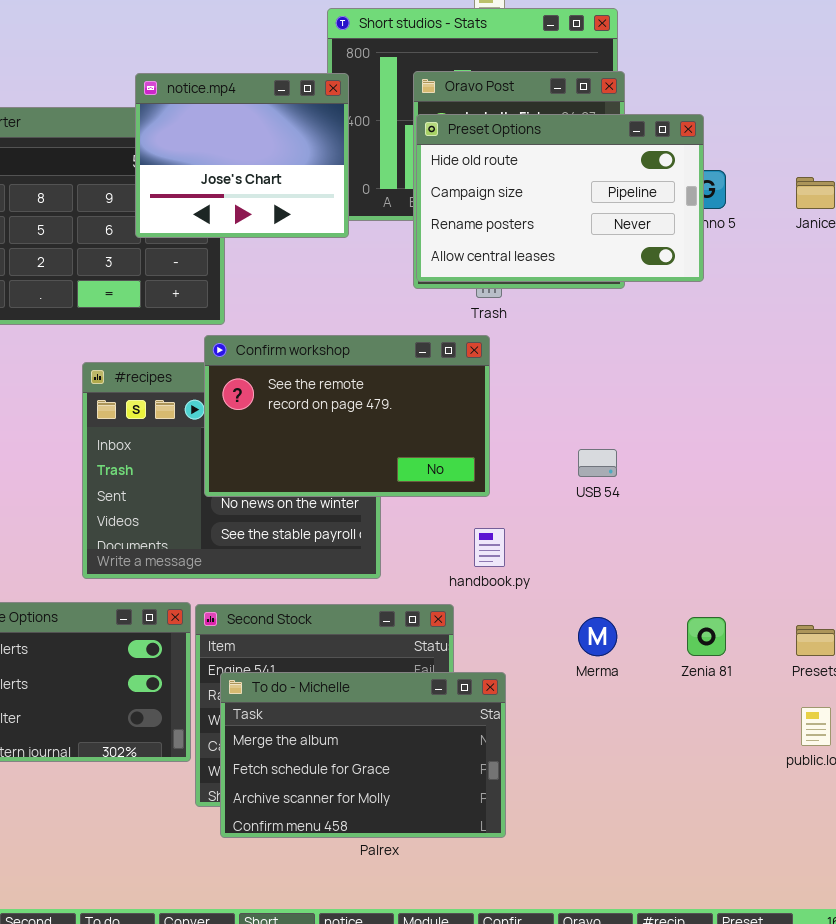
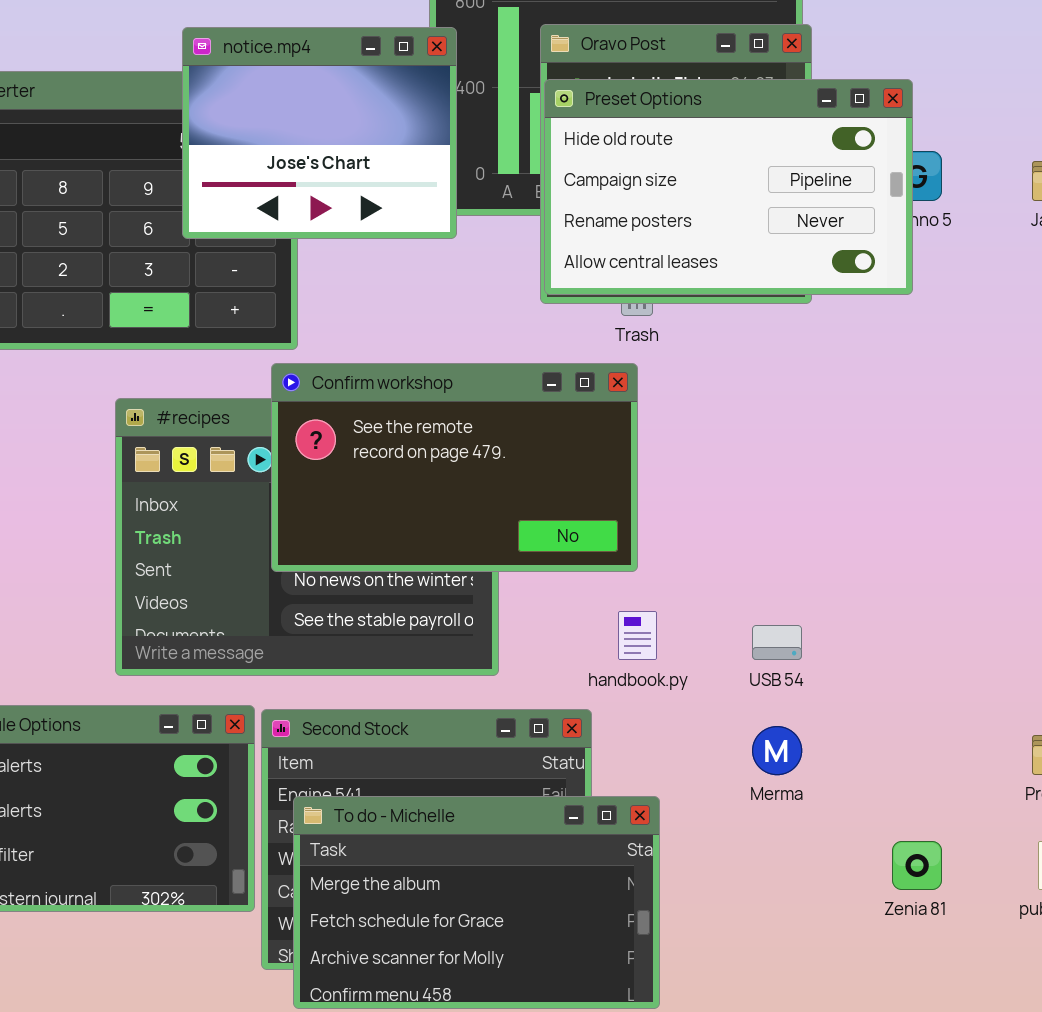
USB 54: [578,449,617,477] -> [752,625,802,660], moved
Zenia 81: [687,617,726,656] -> [892,841,942,890], moved

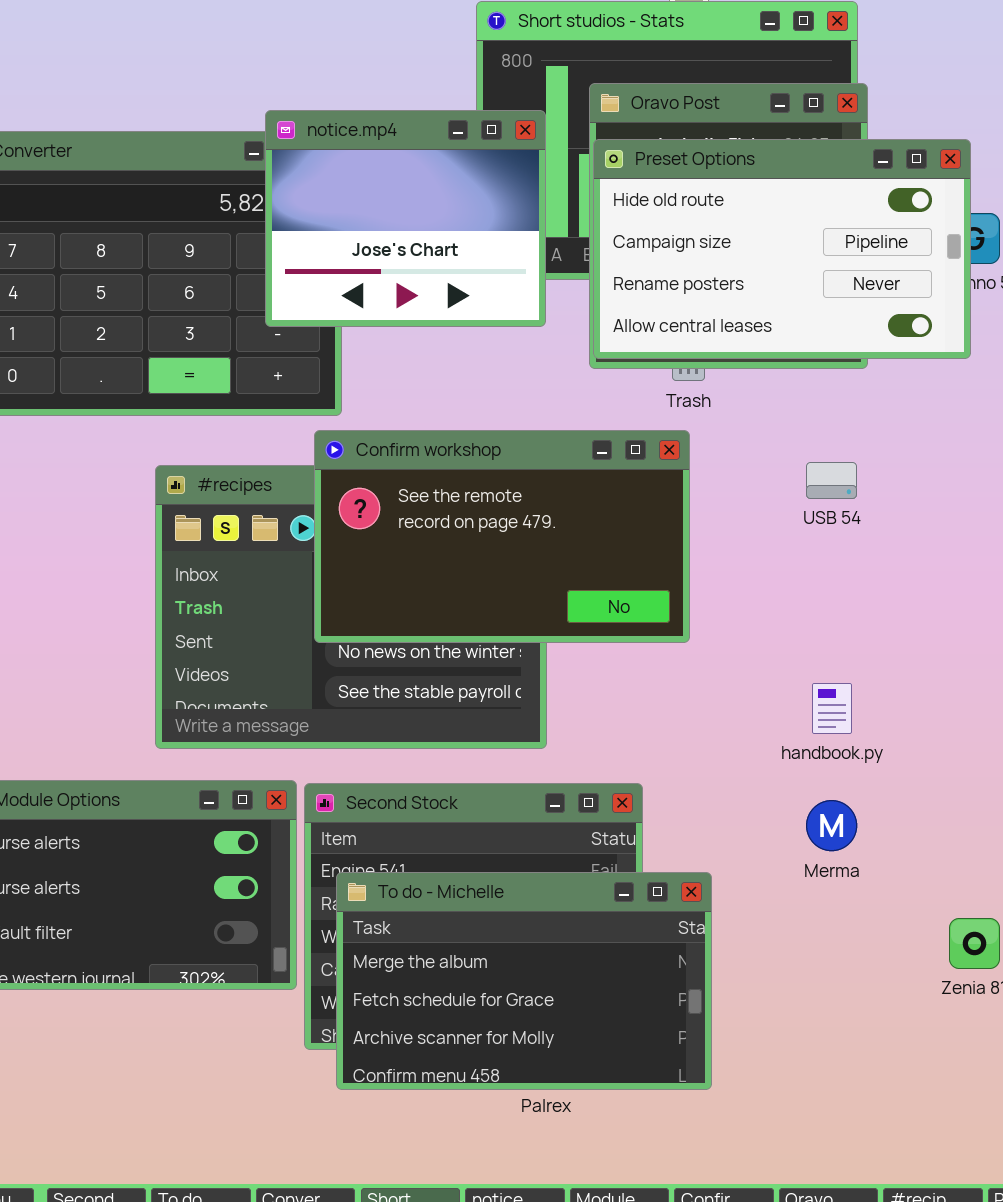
notice.mp4: [182,27,457,239] -> [265,110,546,327], moved
handbook.py: [618,611,657,660] -> [812,683,852,734], moved
USB 54: [752,625,802,660] -> [806,462,857,499], moved

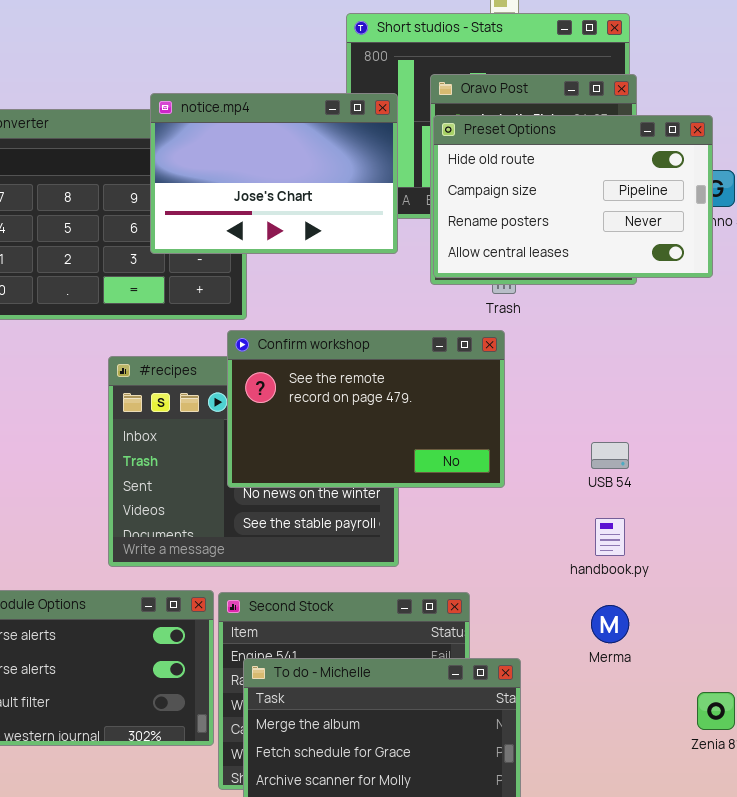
notice.mp4: [265,110,546,327] -> [150,93,398,254], resized
USB 54: [806,462,857,499] -> [591,442,629,469], moved

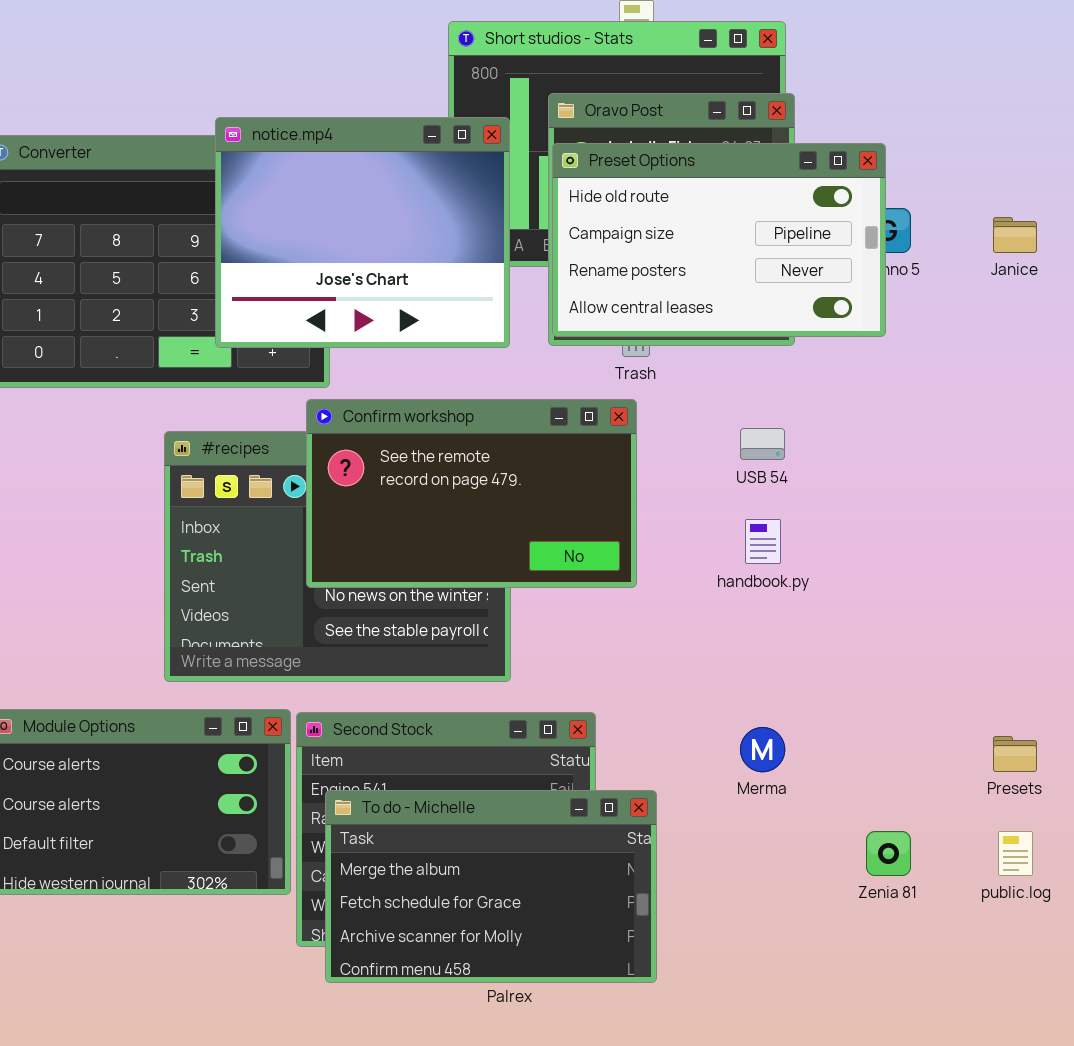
notice.mp4: [150,93,398,254] -> [215,117,510,348], resized
USB 54: [591,442,629,469] -> [740,428,785,460], moved
handbook.py: [595,518,625,556] -> [745,519,781,564], moved

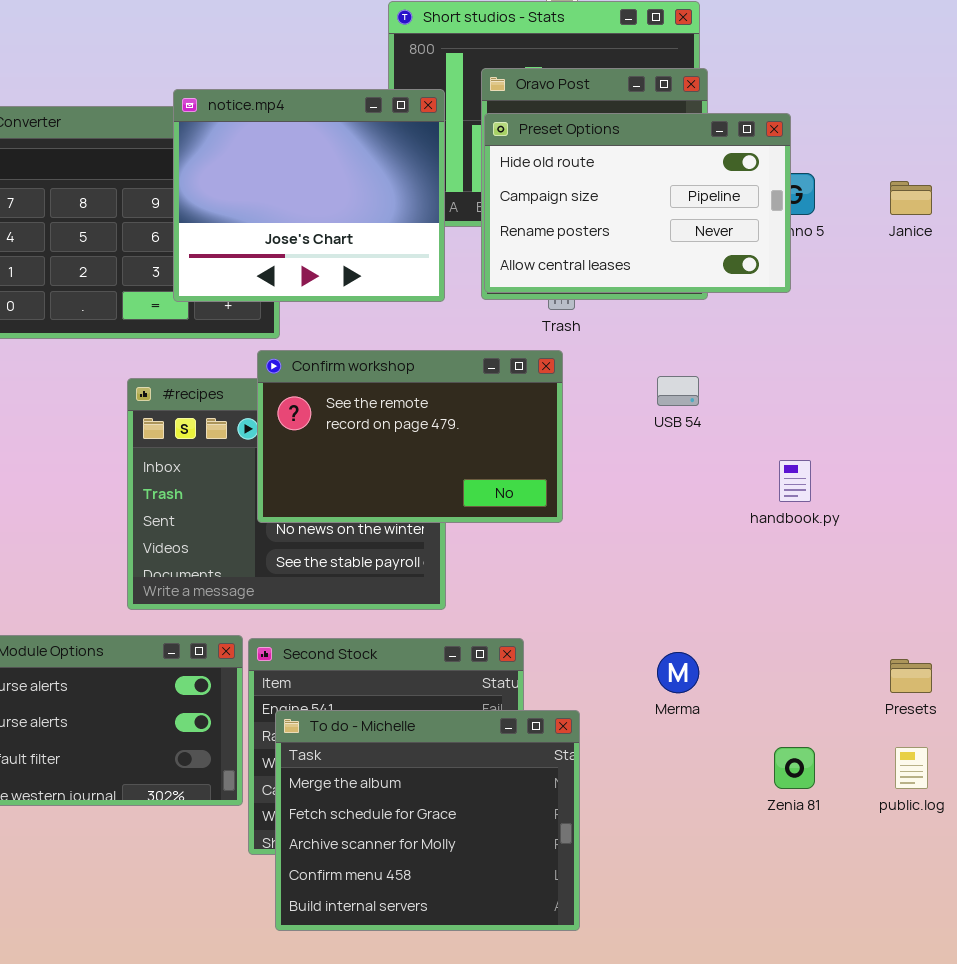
handbook.py: [745,519,781,564] -> [779,460,811,502], moved
To do - Michelle: [325,790,657,983] -> [275,710,580,931], resized

